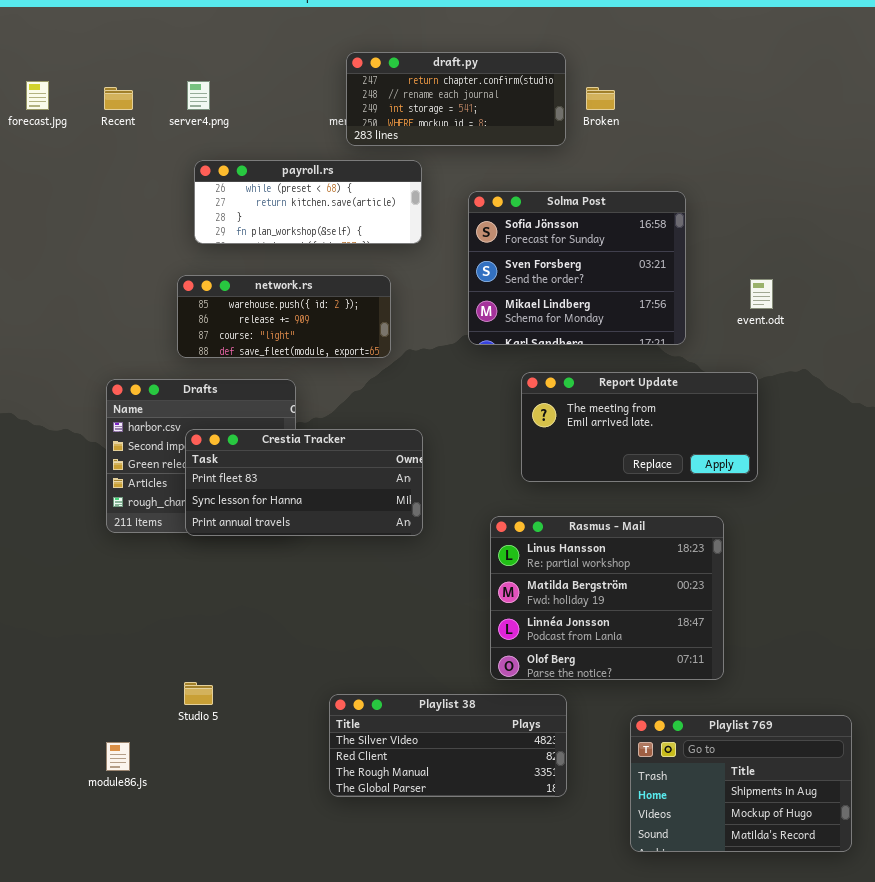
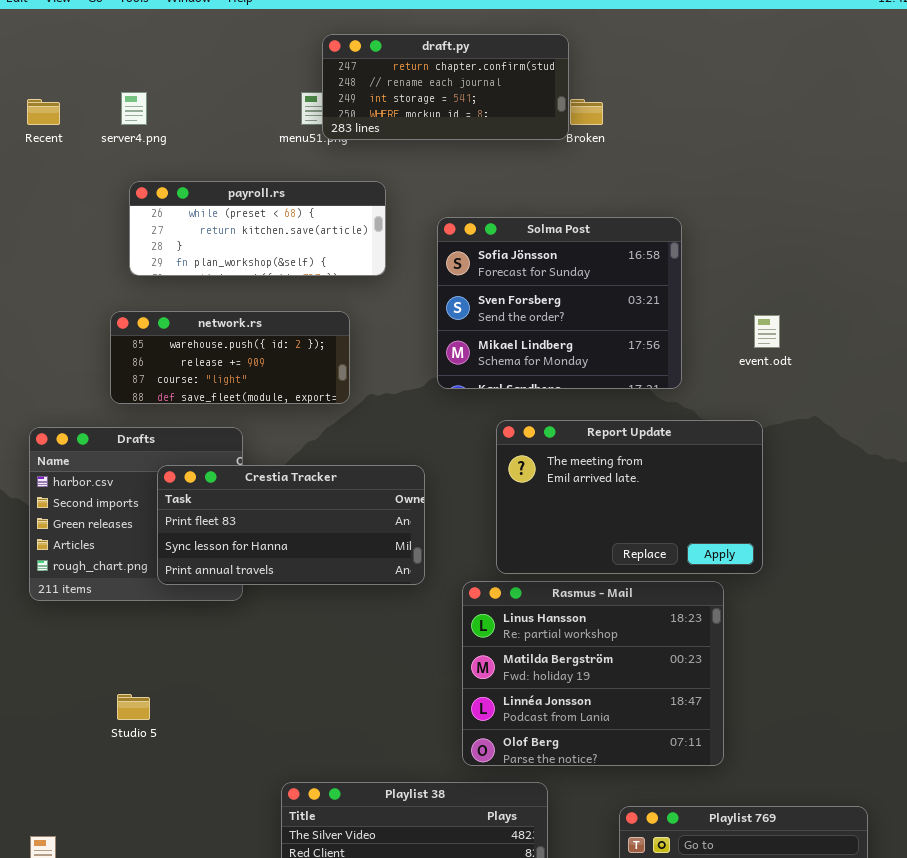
draft.py: [346,52,566,146] -> [322,34,569,140], moved
Report Update: [521,372,758,482] -> [496,420,763,574], resized
Crestia Tracker: [185,429,423,536] -> [157,465,425,585], moved
Studio 5: [184,682,213,705] -> [117,694,150,720], moved

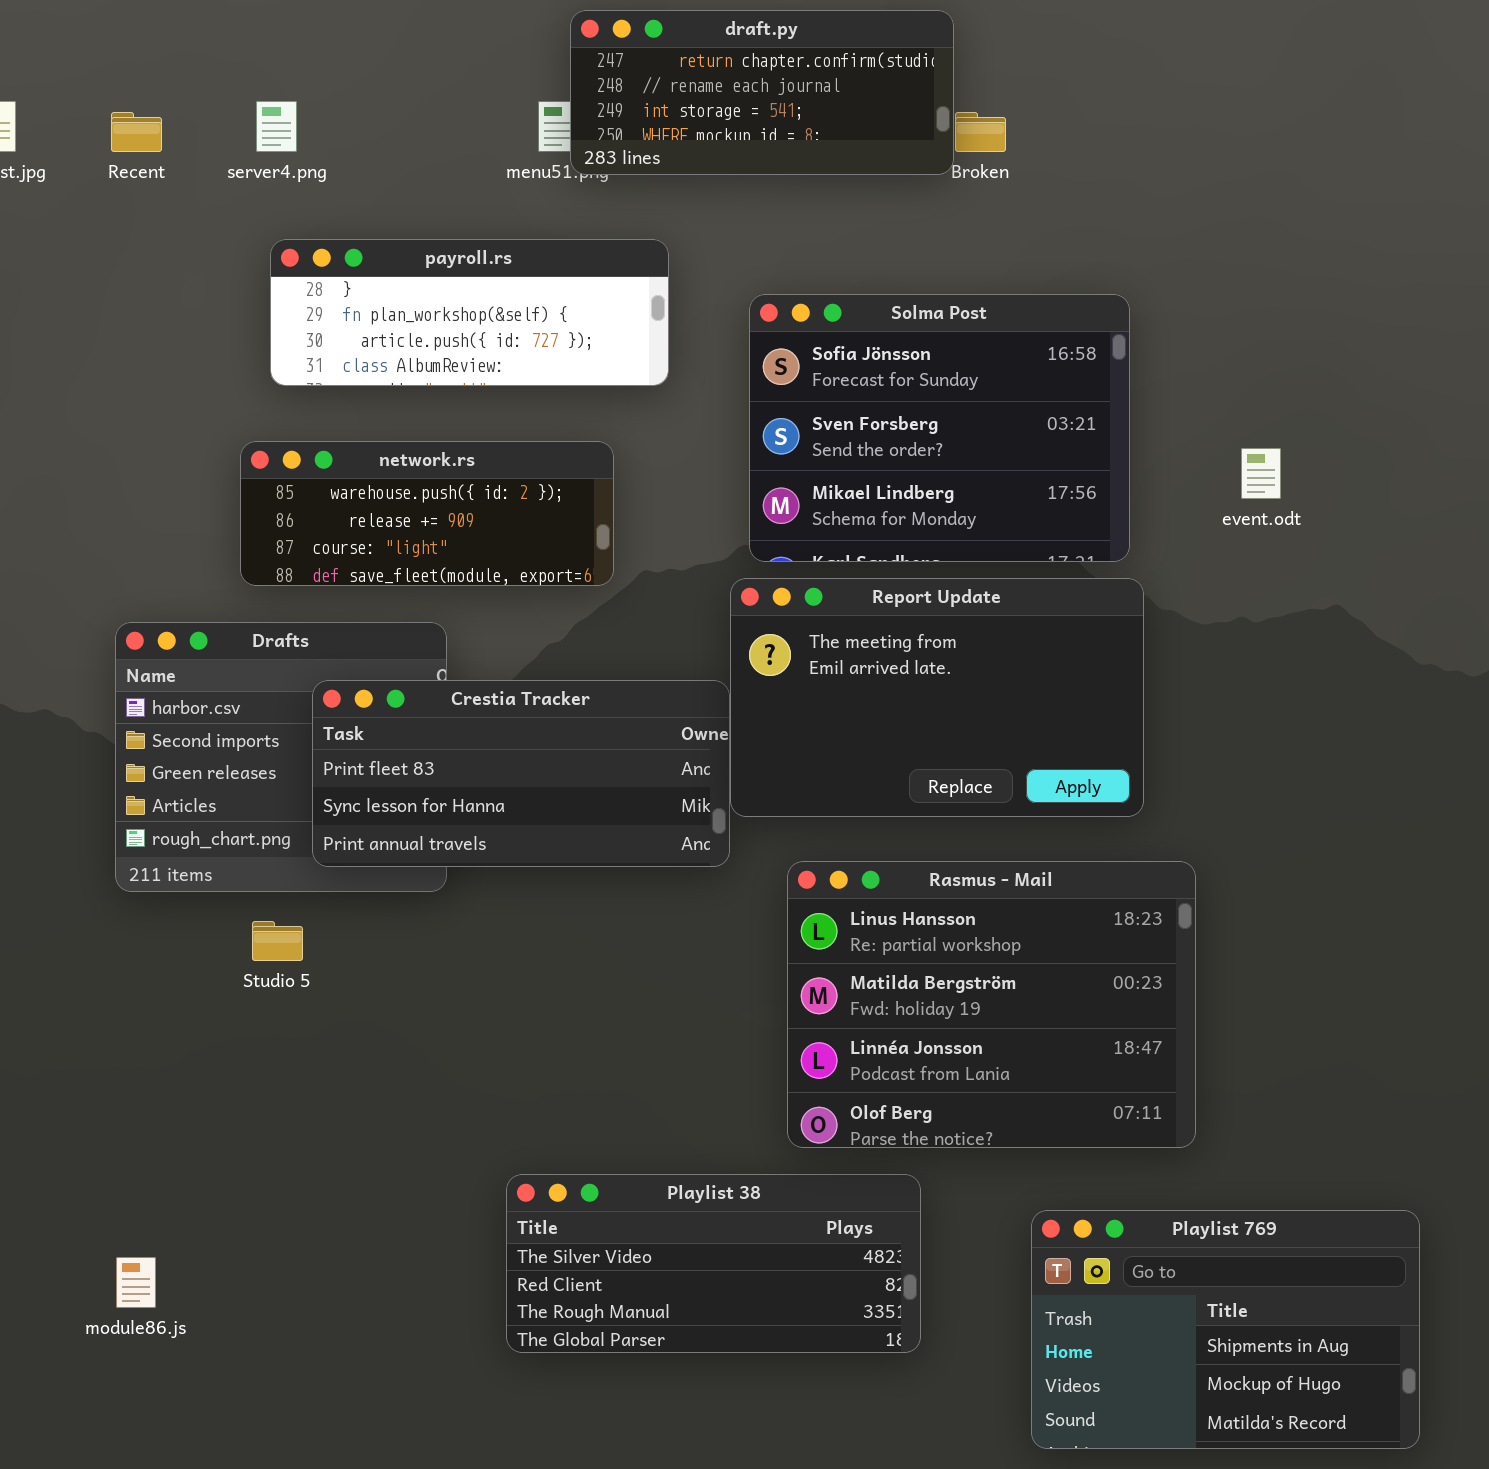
payroll.rs: [129,181,386,276] -> [270,239,669,386], scrolled down 2 rows
Report Update: [496,420,763,574] -> [730,578,1144,817], moved
Studio 5: [117,694,150,720] -> [252,921,303,961], moved

